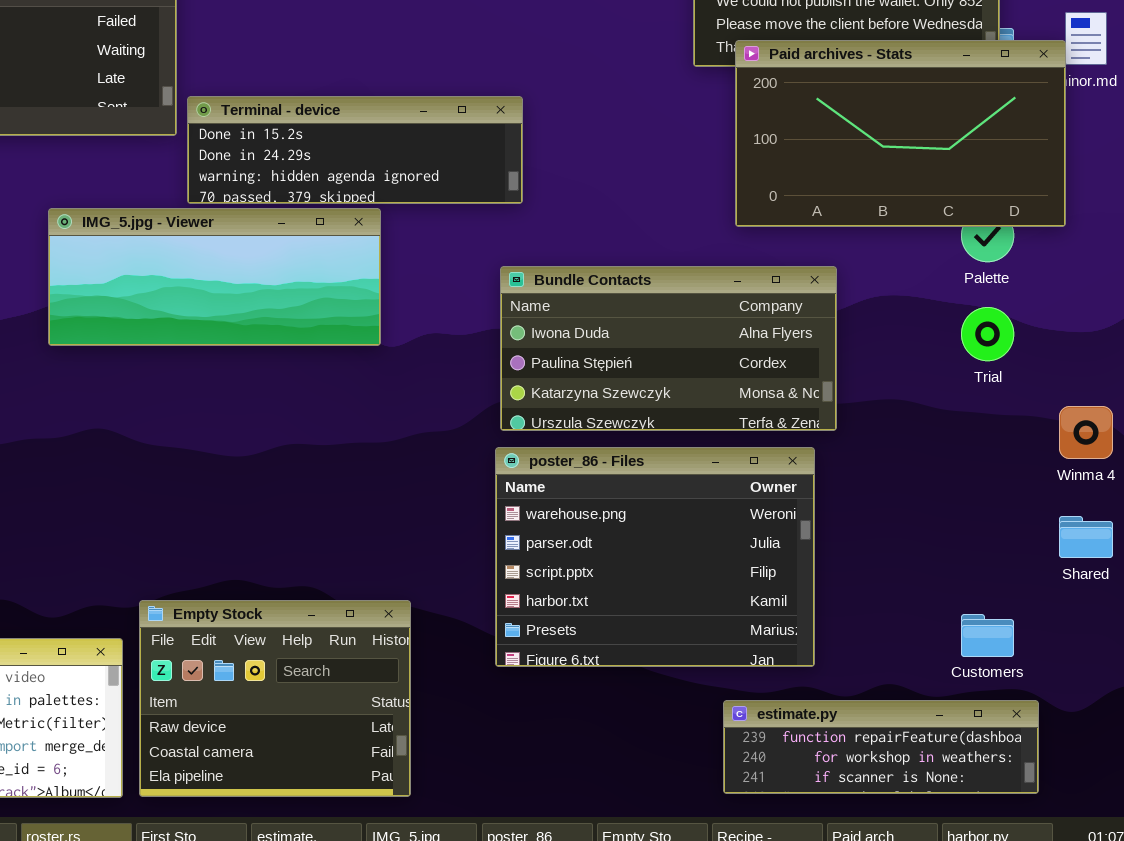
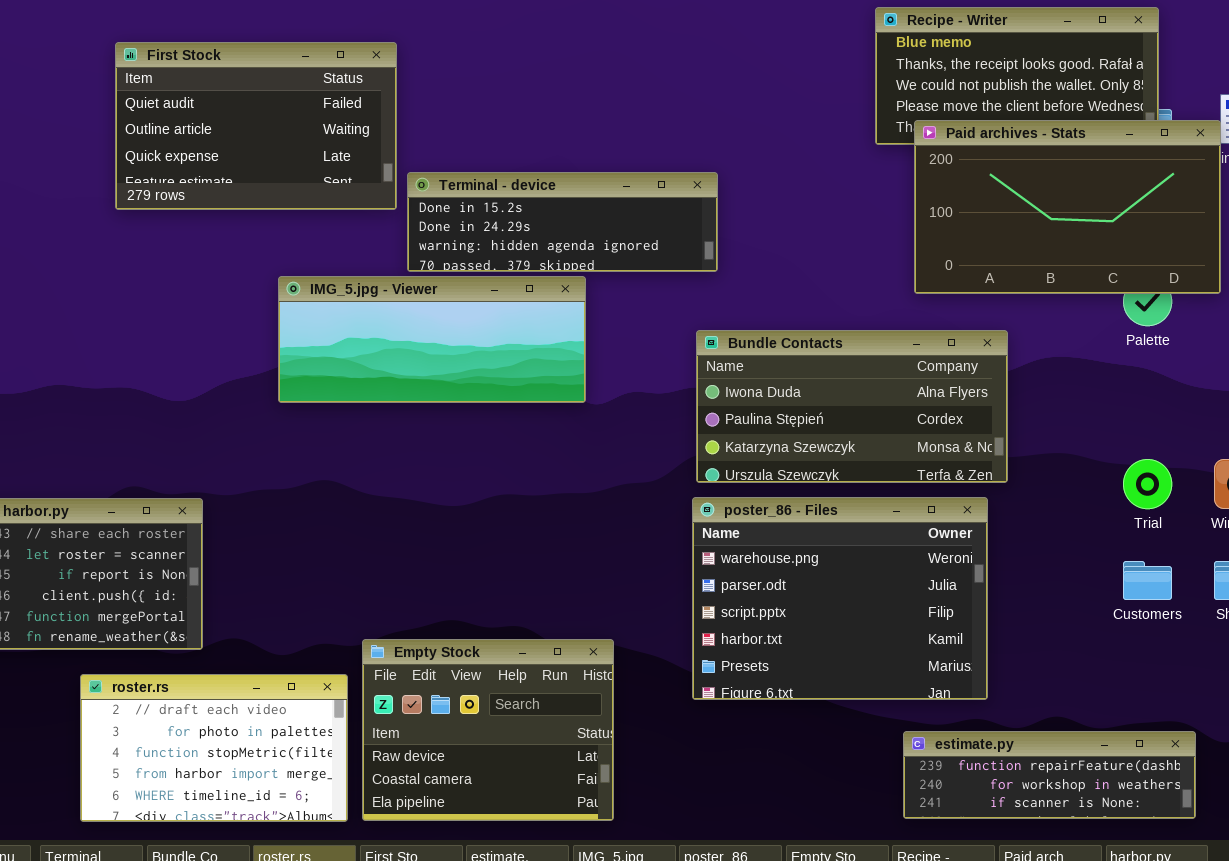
Trial: [961,307,1014,361] -> [1123,459,1172,509], moved
Customers: [961,614,1014,657] -> [1123,561,1172,600], moved

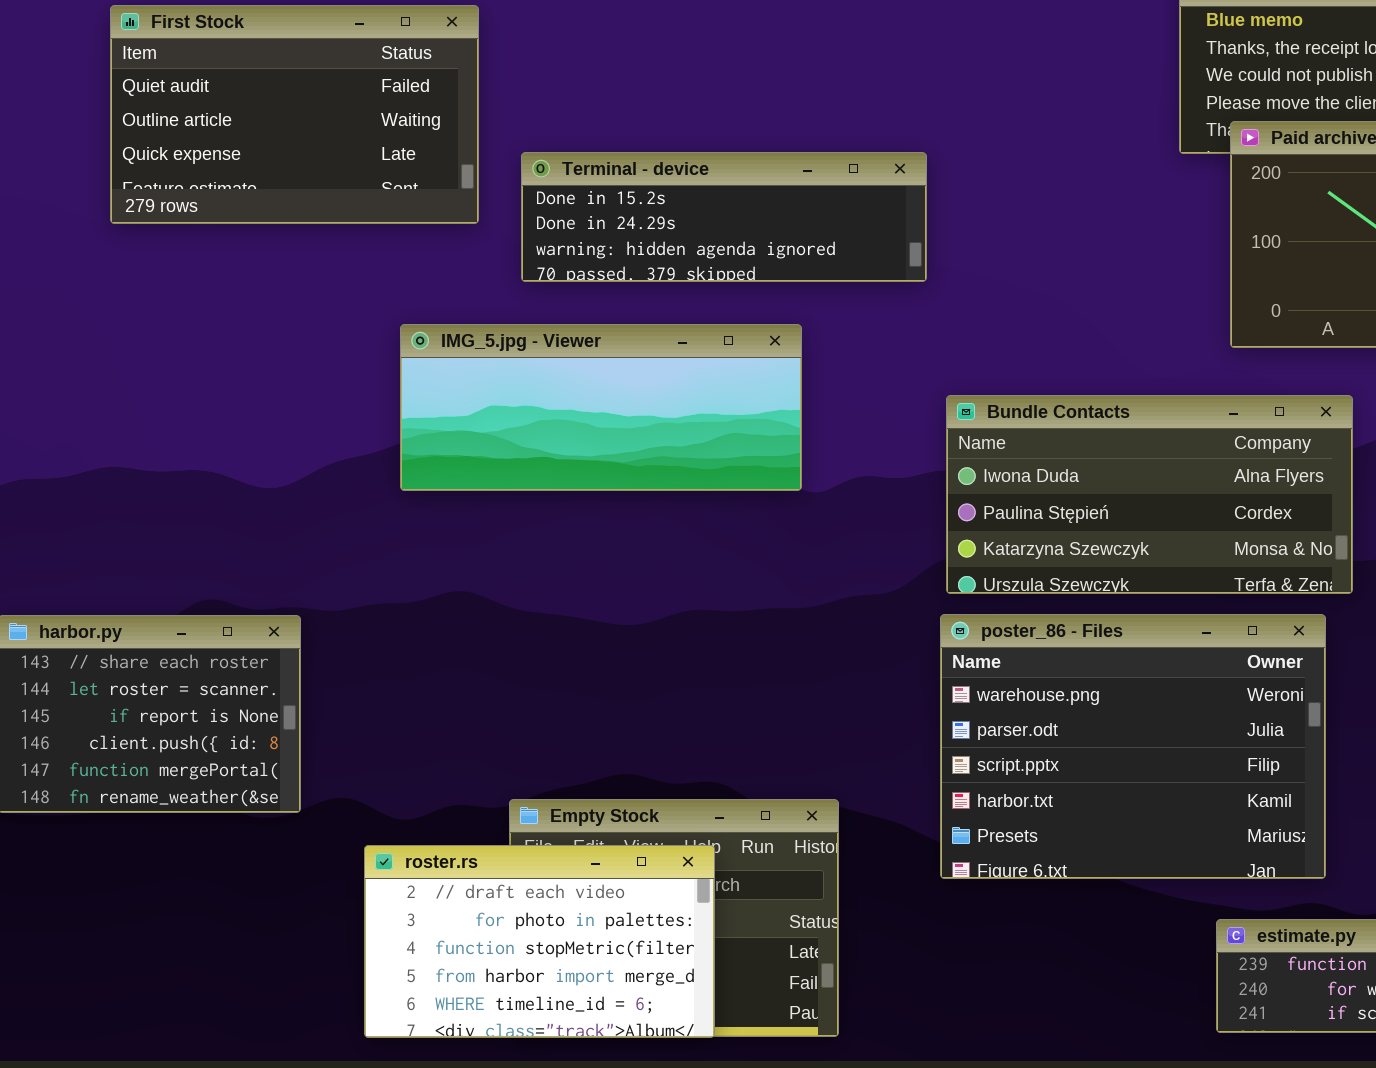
First Stock: [115,42,397,210] -> [110,5,479,224], moved
Terminal - device: [407,172,718,272] -> [521,152,927,282], moved
roster.rs: [80,674,348,822] -> [364,845,715,1038], moved

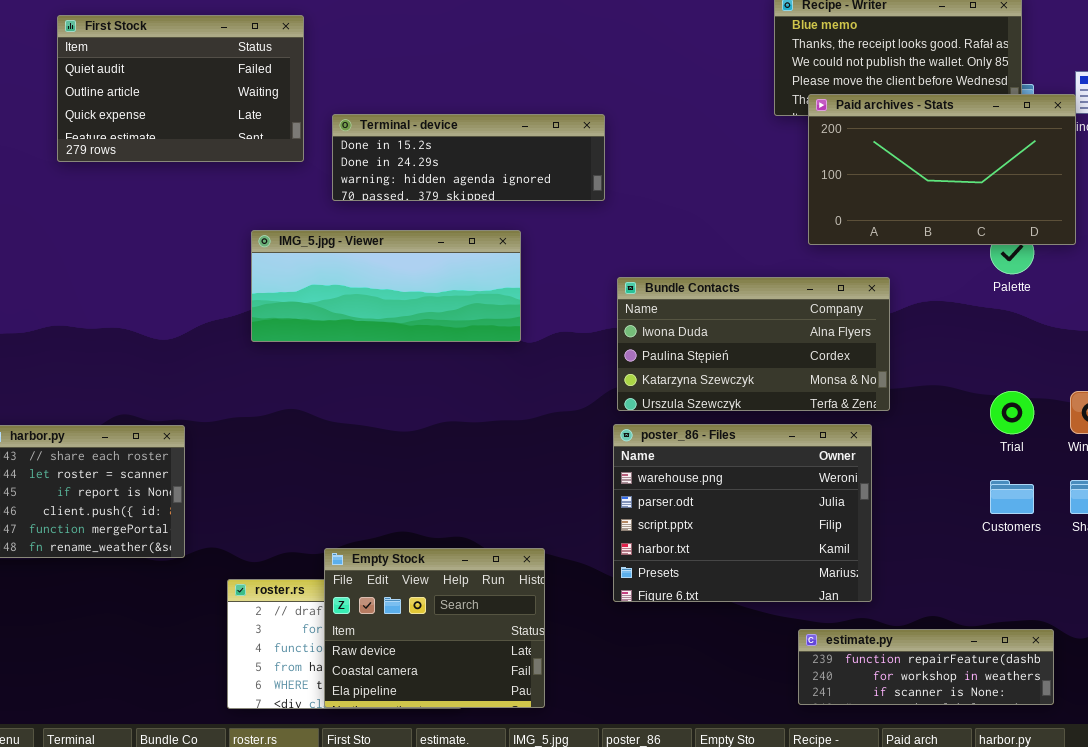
Empty Stock: [509,799,839,1037] -> [324,548,545,708], raised

